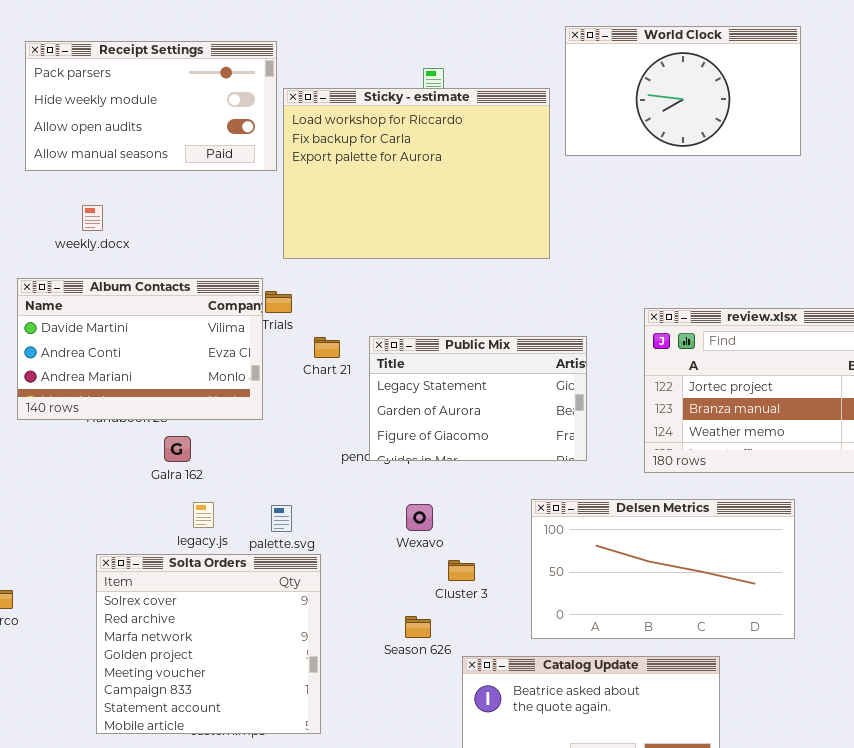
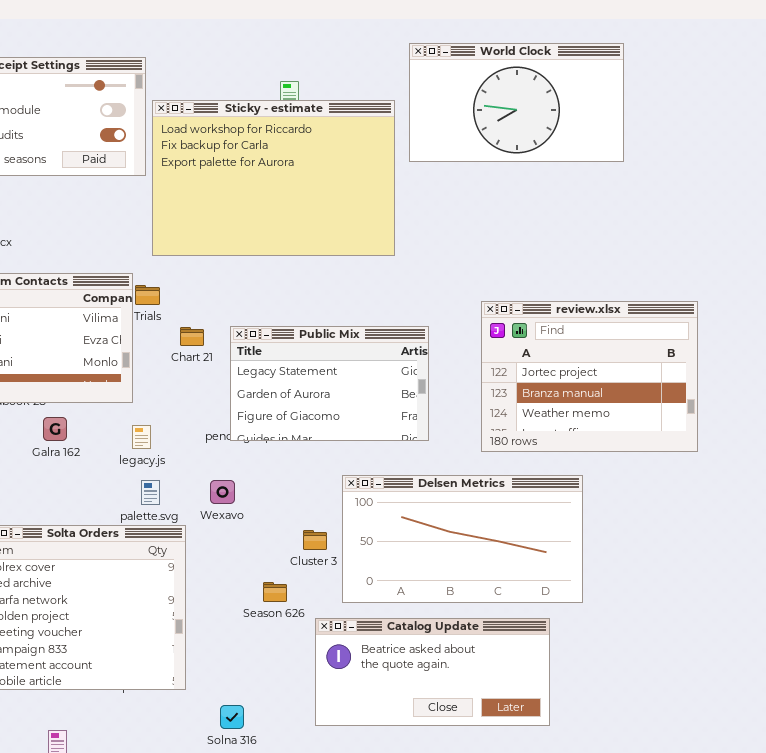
Delsen Metrics: [531,499,795,639] -> [342,475,583,603], moved
legacy.js: [193,502,214,528] -> [132,425,151,449], moved
Wexavo: [406,504,433,531] -> [210,480,235,504], moved

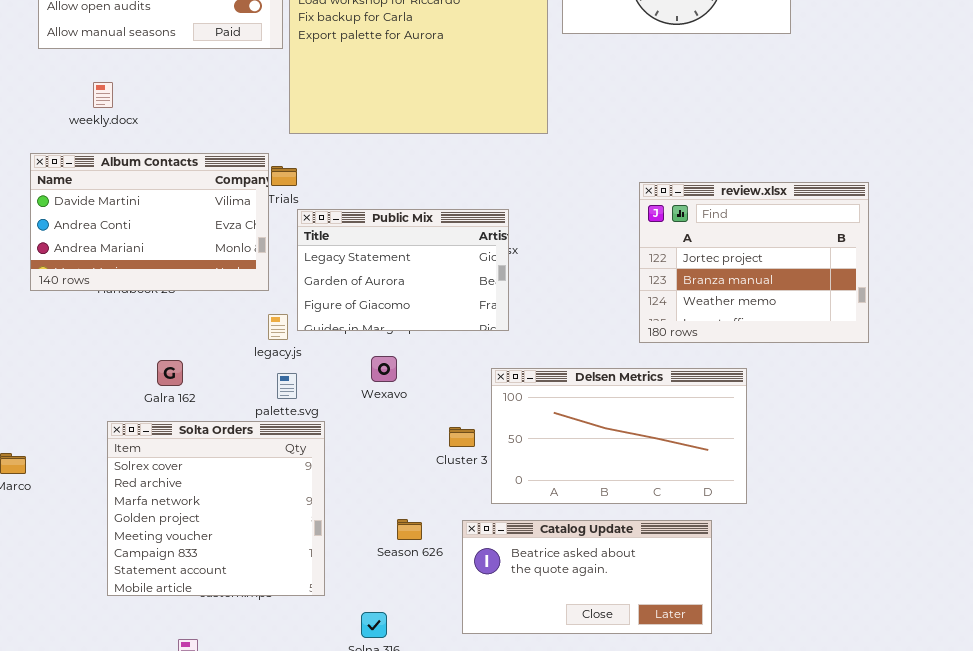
Public Mix: [230,326,429,441] -> [297,209,509,331], moved
Galra 162: [43,417,67,441] -> [157,360,183,386], moved
Wexavo: [210,480,235,504] -> [371,356,397,382], moved
Season 626: [263,582,287,602] -> [397,519,422,540], moved

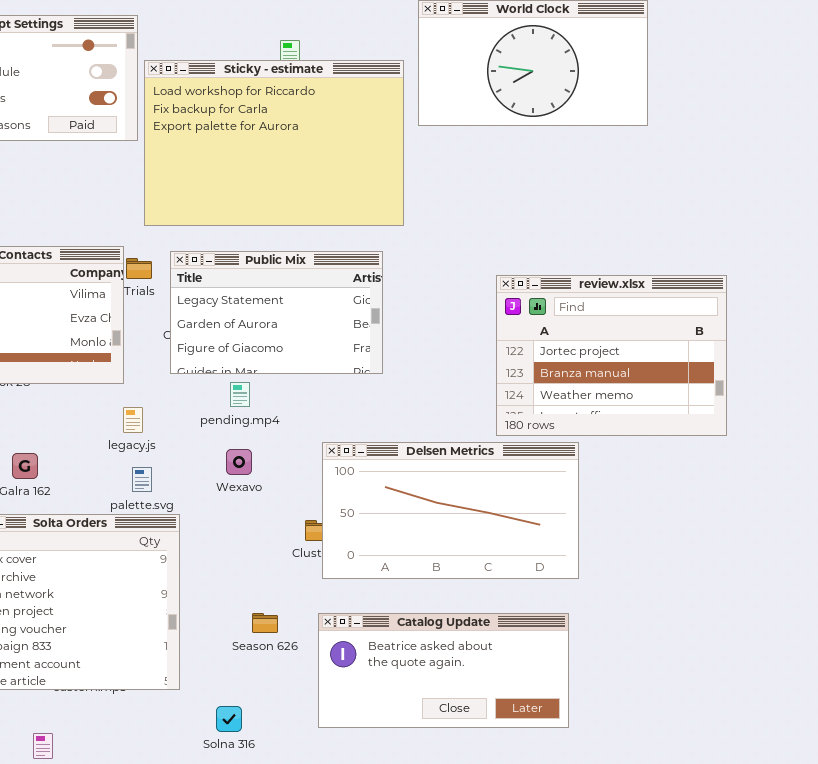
Public Mix: [297,209,509,331] -> [170,251,383,374], moved
Delsen Metrics: [491,368,747,504] -> [322,442,579,579], moved

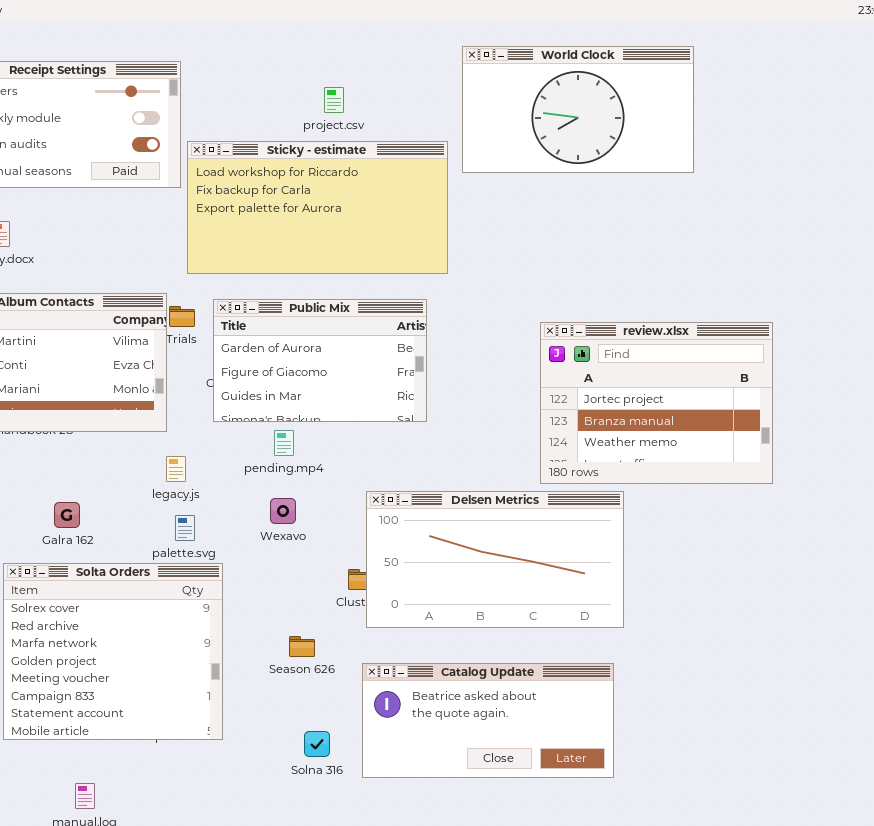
Sticky - estimate: [144,60,404,226] -> [187,141,448,274], resized
Public Mix: [170,251,383,374] -> [213,299,427,422], scrolled down 1 row
Season 626: [252,613,278,633] -> [289,636,315,657], moved
Solna 316: [216,706,242,732] -> [304,731,330,757], moved

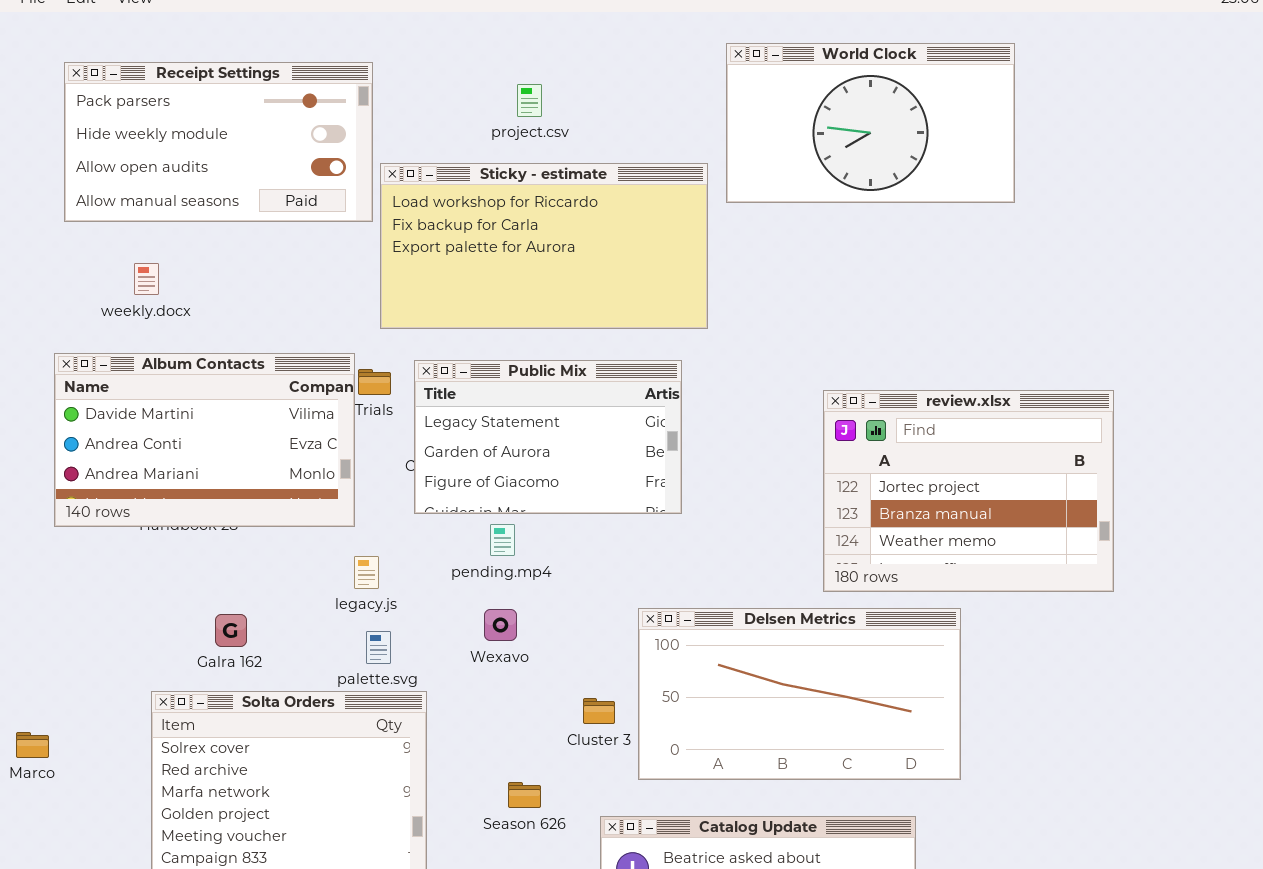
project.csv: [324,87,344,113] -> [517,84,542,117], moved
Public Mix: [213,299,427,422] -> [414,360,682,514], scrolled up 1 row
Delsen Metrics: [366,491,624,628] -> [638,608,961,780], moved

